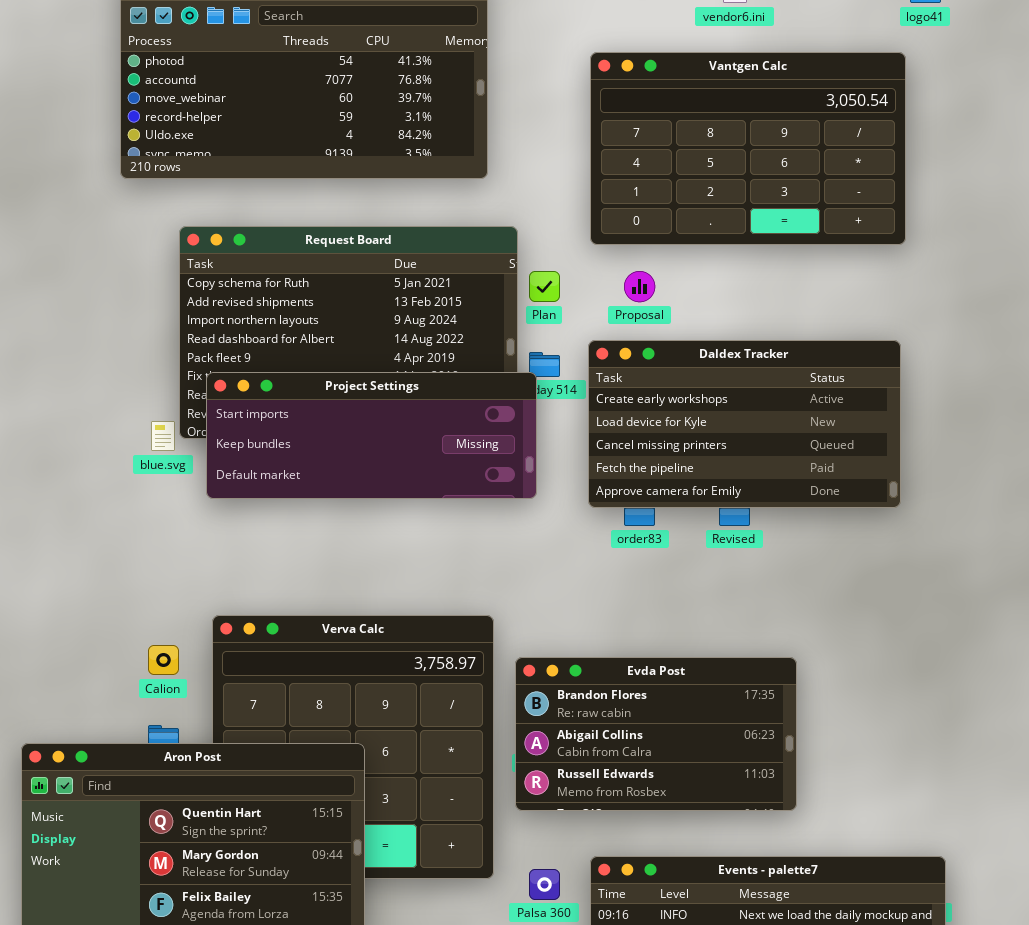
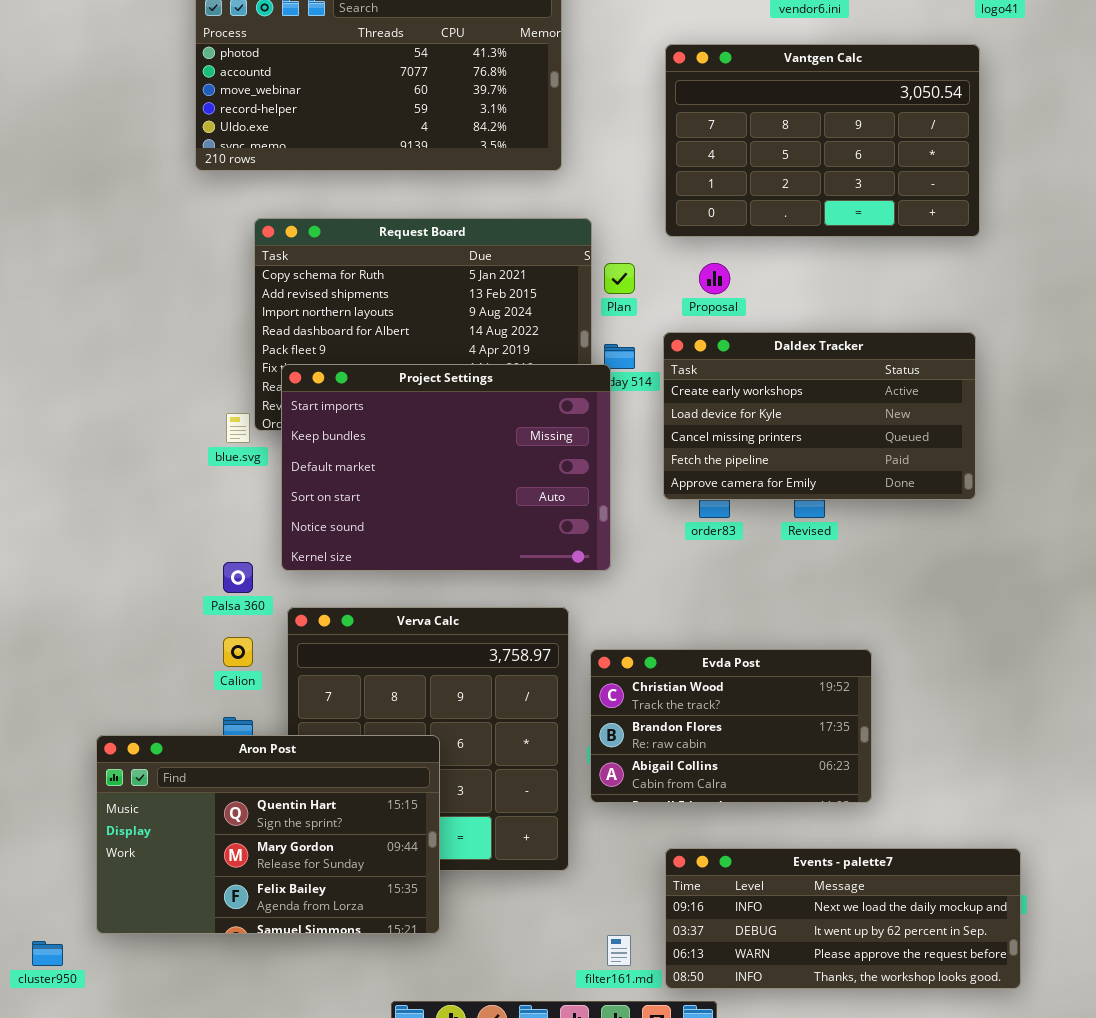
Project Settings: [206,372,537,499] -> [281,364,611,571], resized
Evda Post: [515,657,797,811] -> [590,649,872,803], scrolled up 1 row
Palsa 360: [529,869,560,900] -> [223,562,253,593], moved

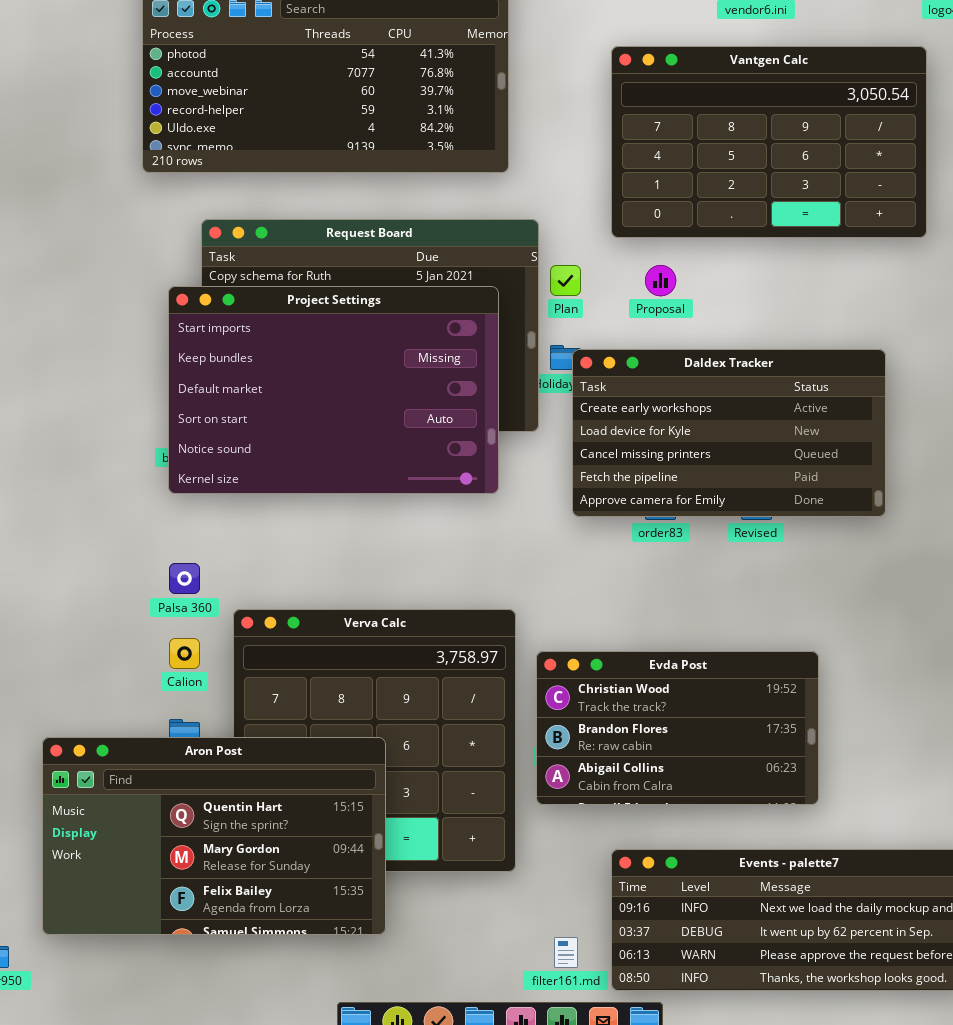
Daldex Tracker: [663,332,976,500] -> [572,349,886,517], moved
Project Settings: [281,364,611,571] -> [168,286,499,494], moved

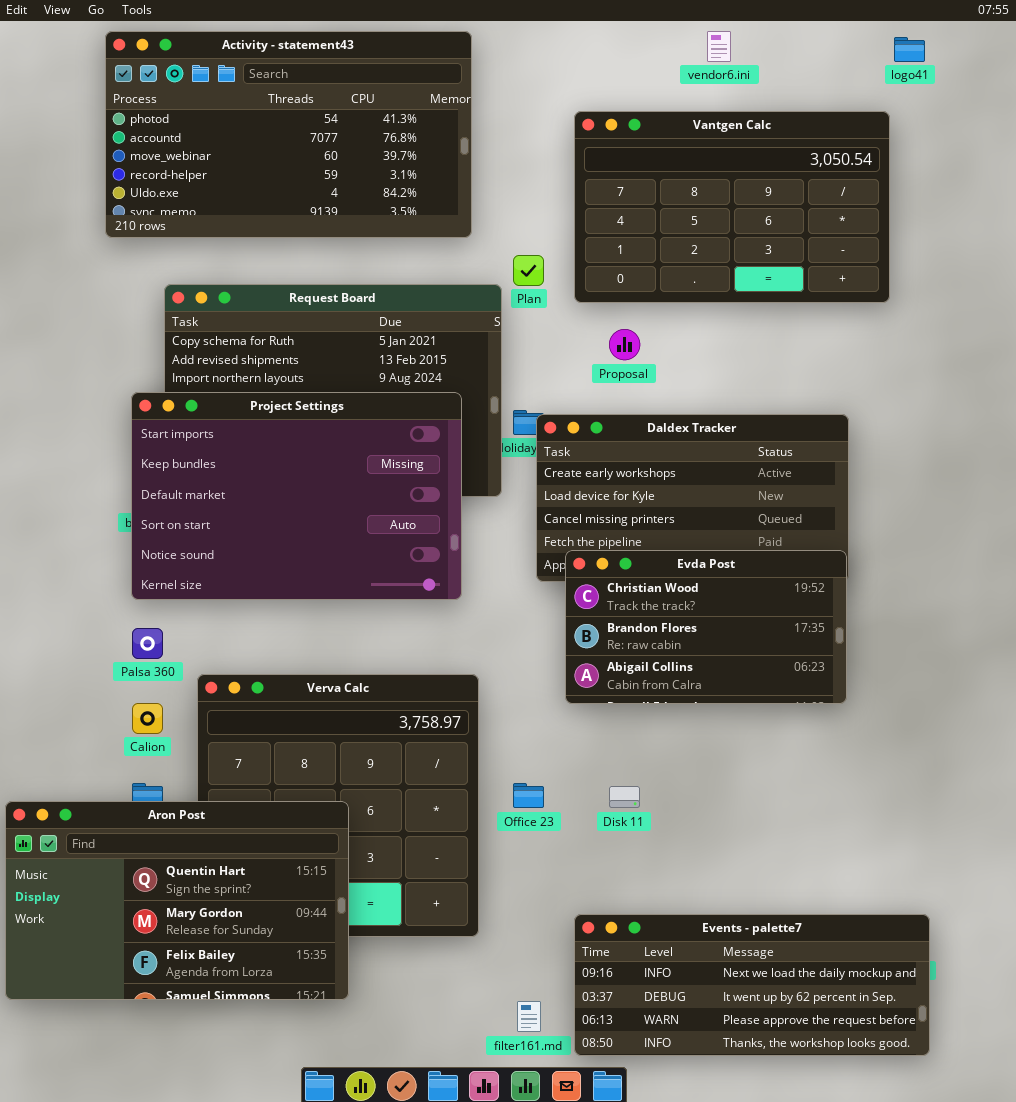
Plan: [550,265,581,296] -> [513,255,544,286], moved
Project Settings: [168,286,499,494] -> [131,392,462,600], moved
Evda Post: [536,651,819,805] -> [565,550,847,704], moved

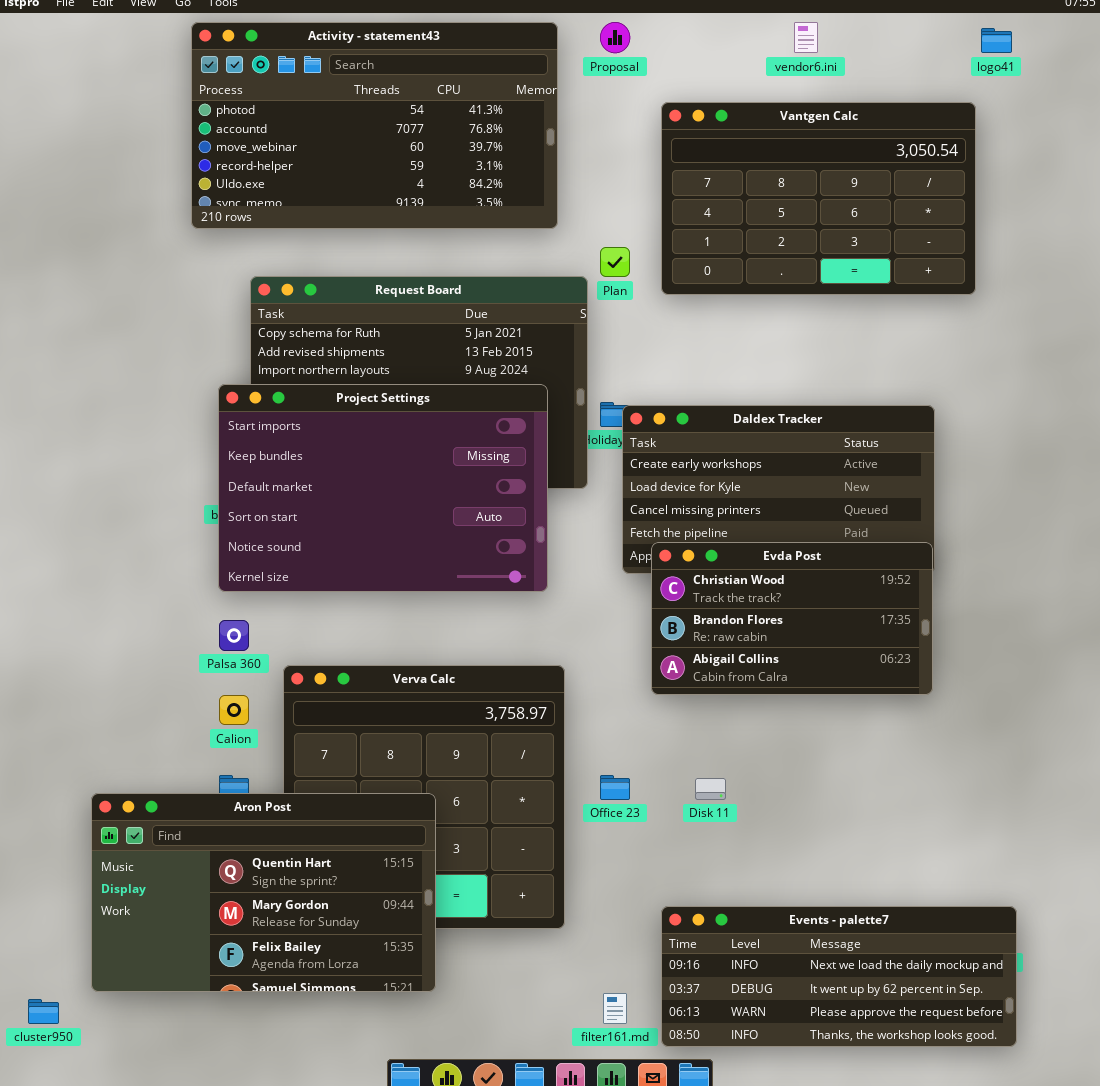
Proposal: [609,329,640,360] -> [600,22,630,53], moved

